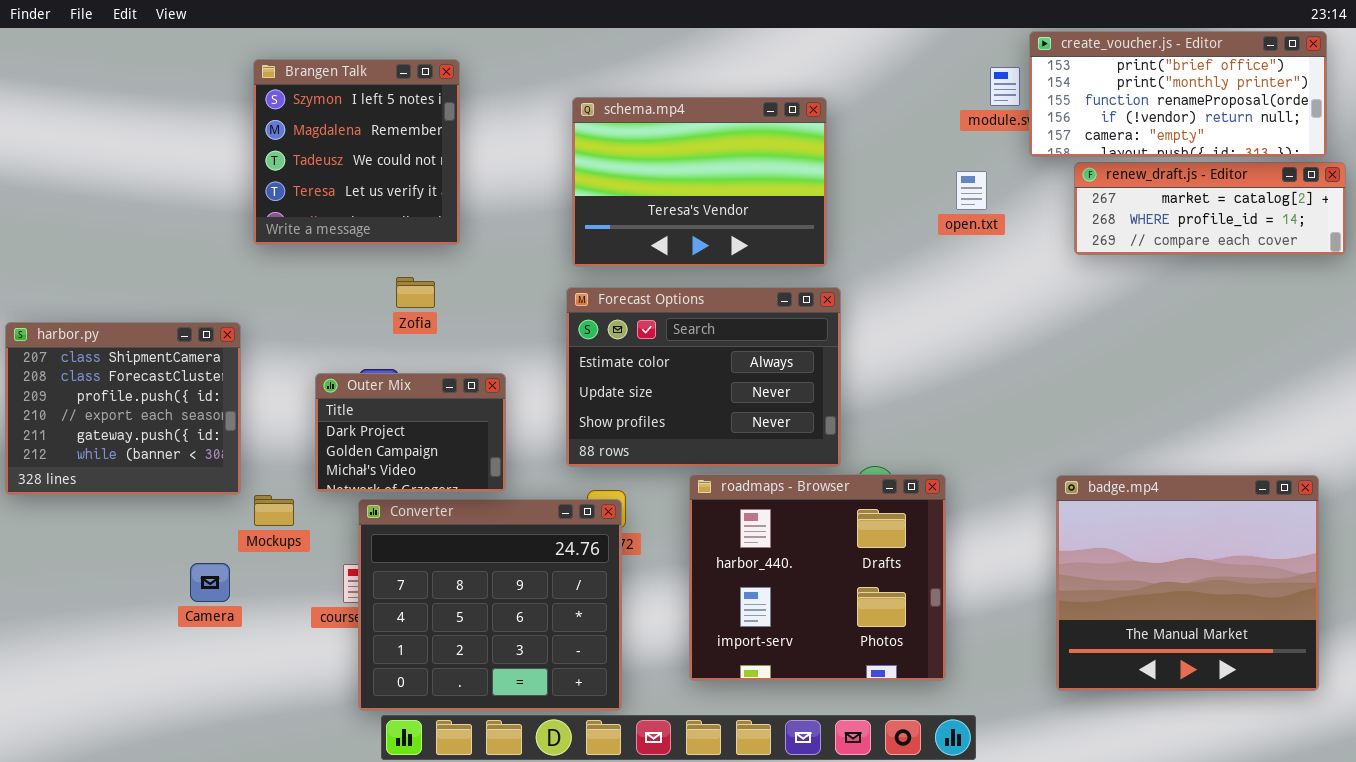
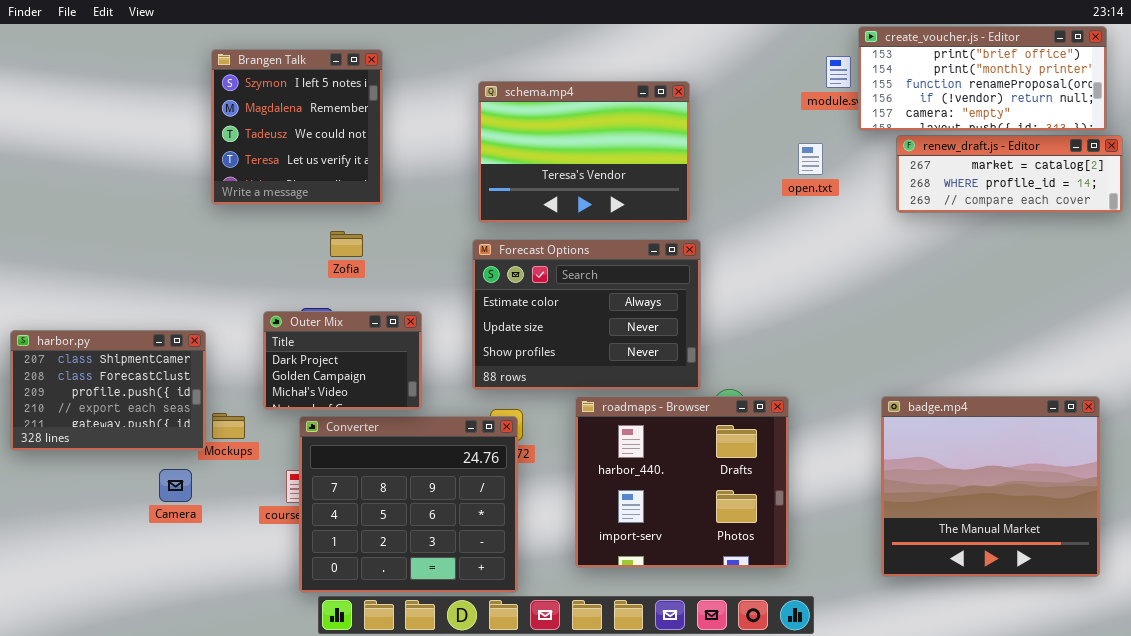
harbor.py: [5,322,241,495] -> [10,330,206,451], moved, resized

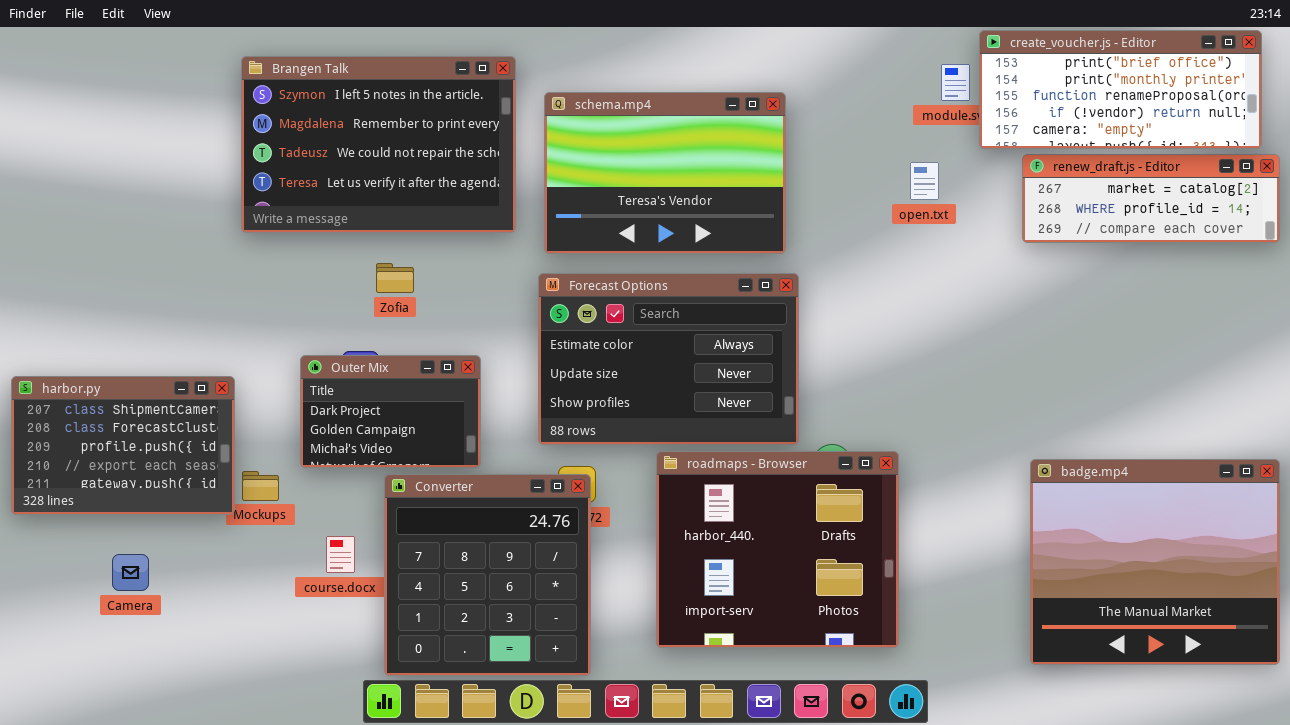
Brangen Talk: [211,49,383,205] -> [241,56,516,233], resized
badge.mp4: [881,396,1100,577] -> [1030,459,1280,665], moved
Converter: [299,416,518,593] -> [384,474,591,676], resized
Camera: [159,469,192,502] -> [112,554,149,591], moved

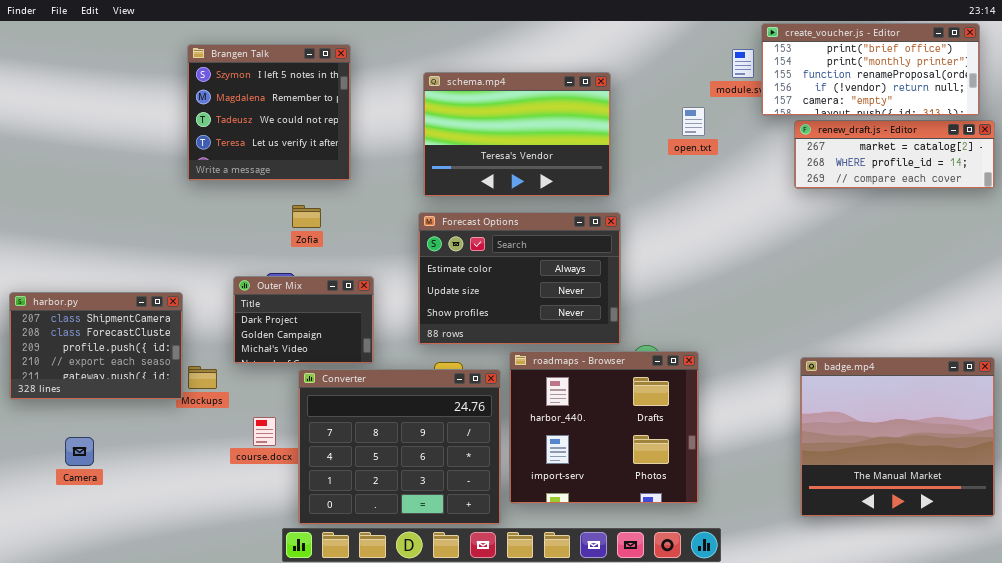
Brangen Talk: [241,56,516,233] -> [187,44,351,181], resized
open.txt: [910,162,939,200] -> [682,107,705,136], moved
Converter: [384,474,591,676] -> [298,369,501,525], resized
Camera: [112,554,149,591] -> [65,437,94,466], moved

